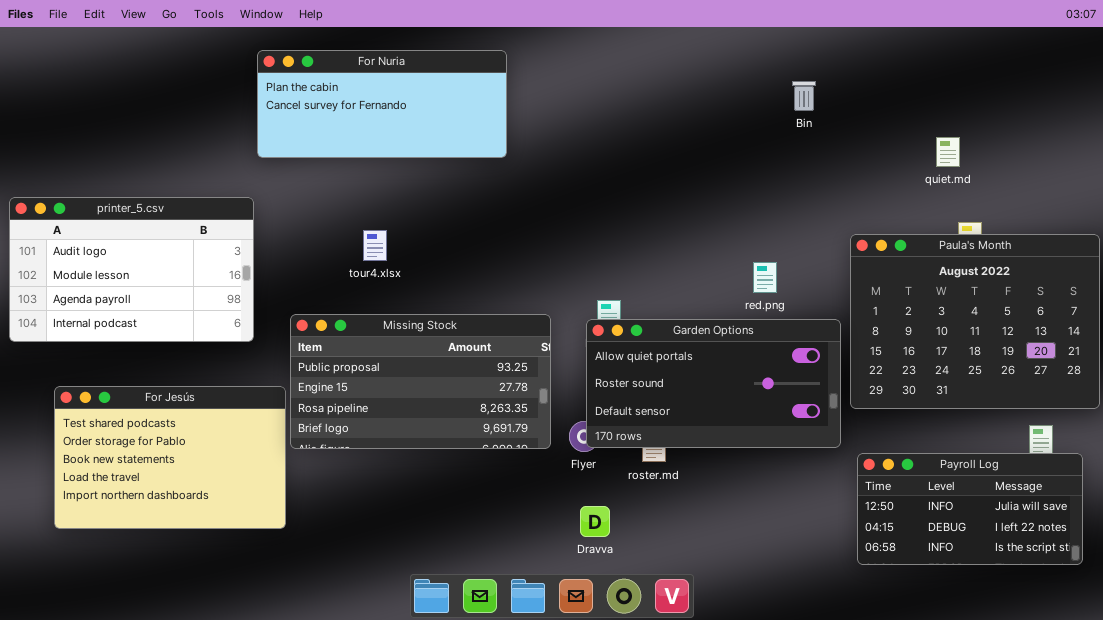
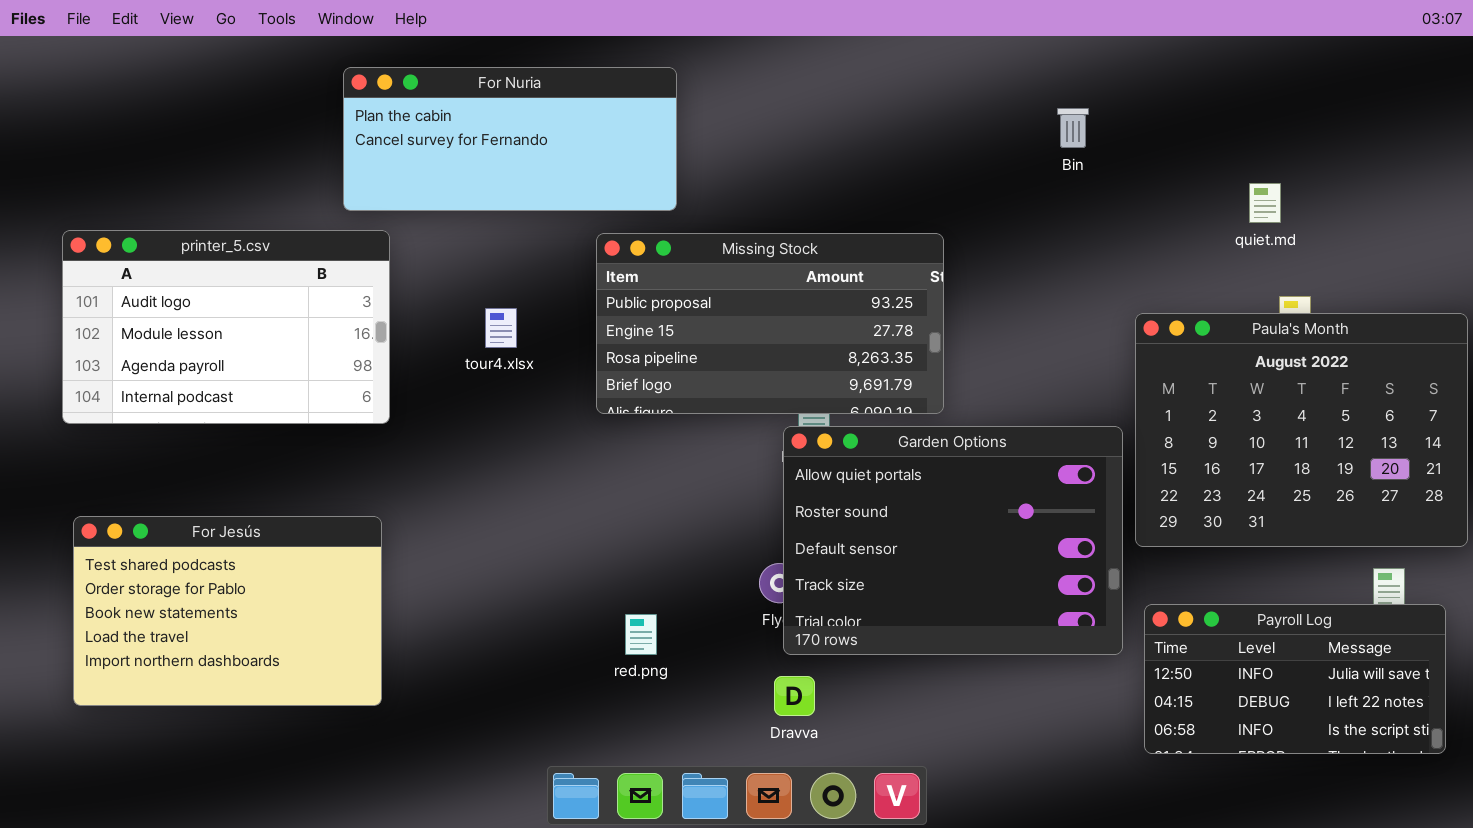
printer_5.csv: [9,197,254,342] -> [62,230,390,424], moved
red.png: [753,262,777,293] -> [625,614,657,655], moved
Missing Stock: [290,314,551,449] -> [596,233,944,414], moved
Garden Options: [586,319,841,448] -> [783,426,1123,655], resized

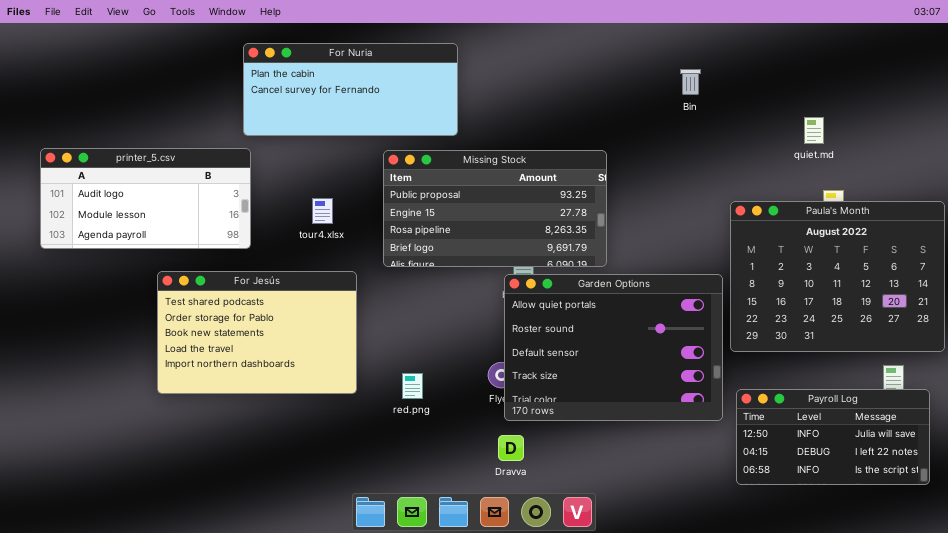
For Nuria: [343,67,677,211] -> [243,43,458,136], moved
printer_5.csv: [62,230,390,424] -> [40,148,251,249], resized
For Jesús: [73,516,382,706] -> [157,271,357,394], moved
red.png: [625,614,657,655] -> [402,373,423,399], moved

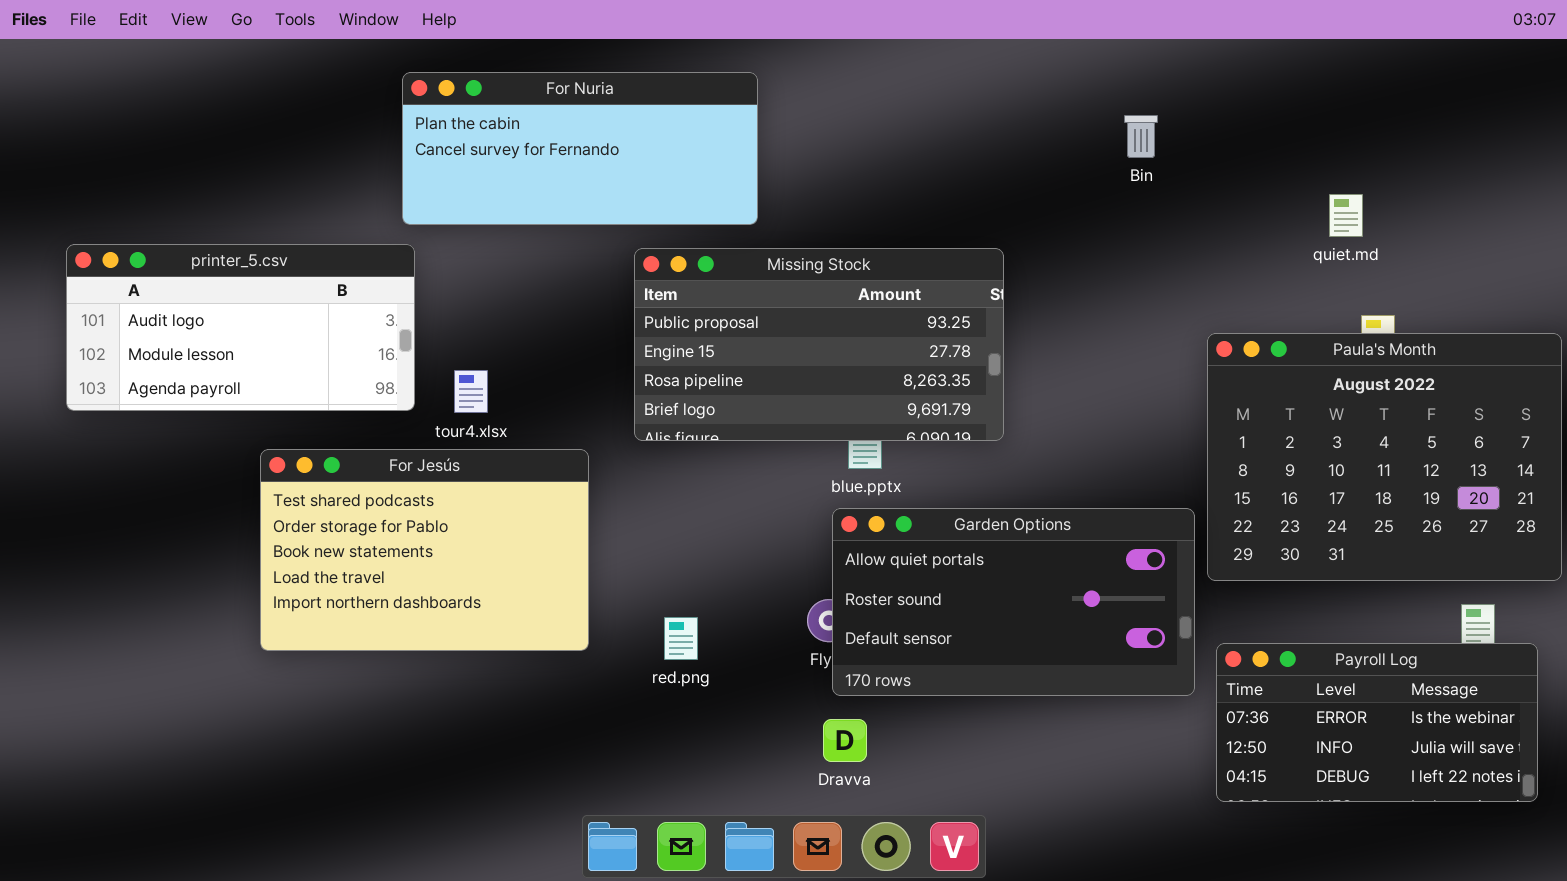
tour4.xlsx: [312,198,333,224] -> [454,370,488,413], moved
Garden Options: [504,274,723,421] -> [832,508,1195,696], resized
Payroll Log: [736,389,930,485] -> [1216,643,1538,802], scrolled up 1 row

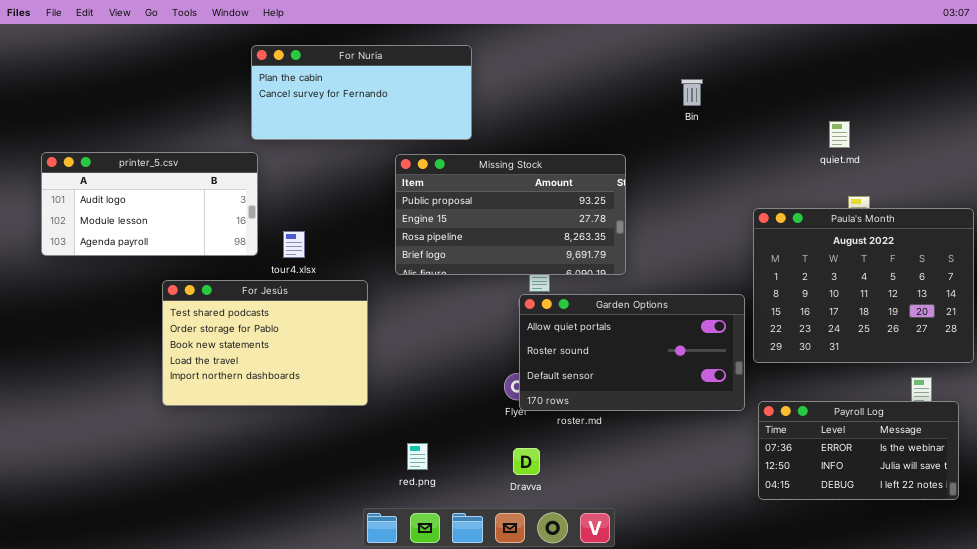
Bin: [1124,115,1158,158] -> [681,79,703,106], moved
Garden Options: [832,508,1195,696] -> [519,294,745,411], moved
red.png: [664,617,698,660] -> [407,443,428,470], moved

